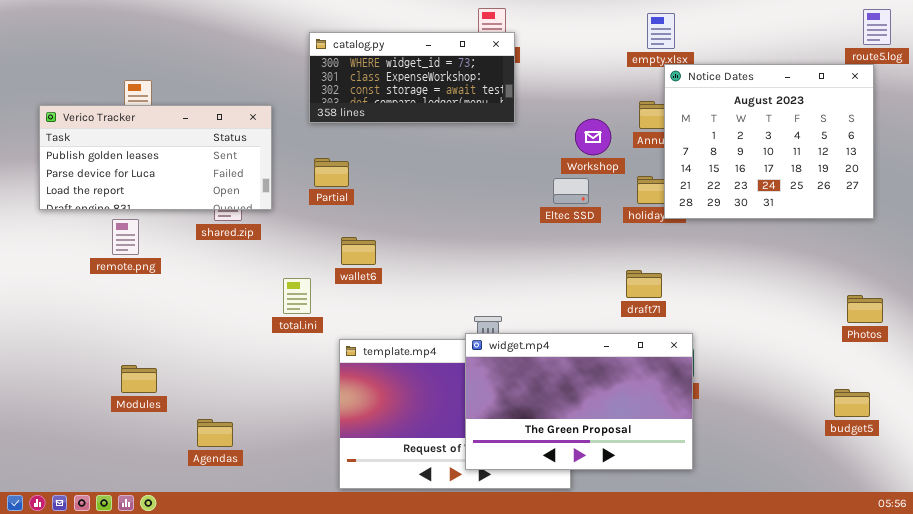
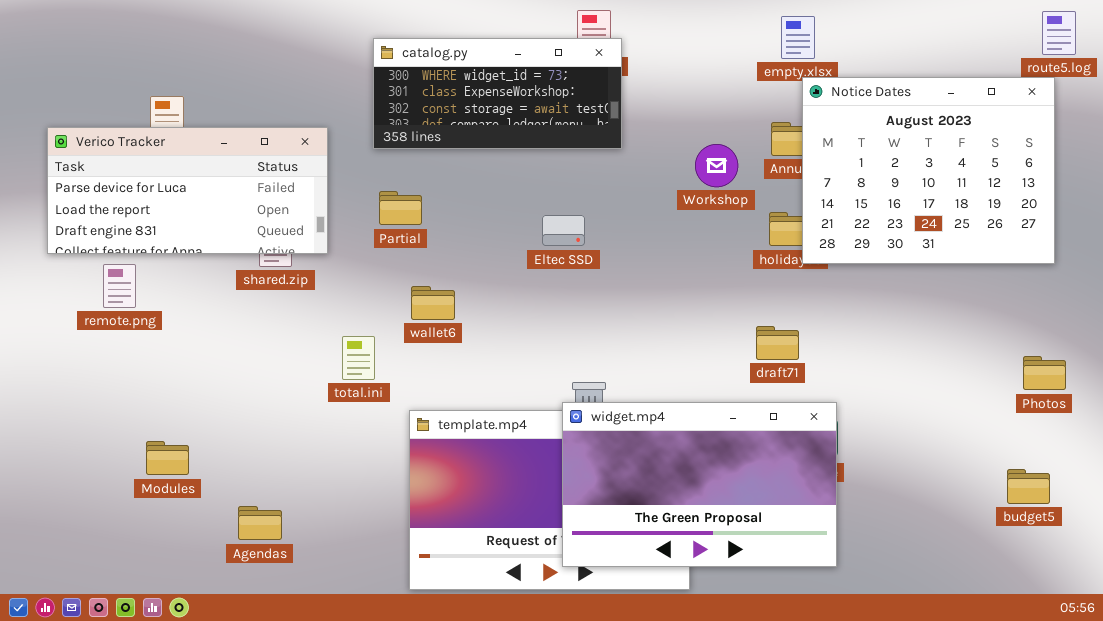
Verico Tracker: [39,105,272,210] -> [47,127,328,254], scrolled down 1 row
Eltec SSD: [553,178,589,204] -> [542,215,585,246], moved
remote.png: [112,219,139,255] -> [103,264,136,308], moved

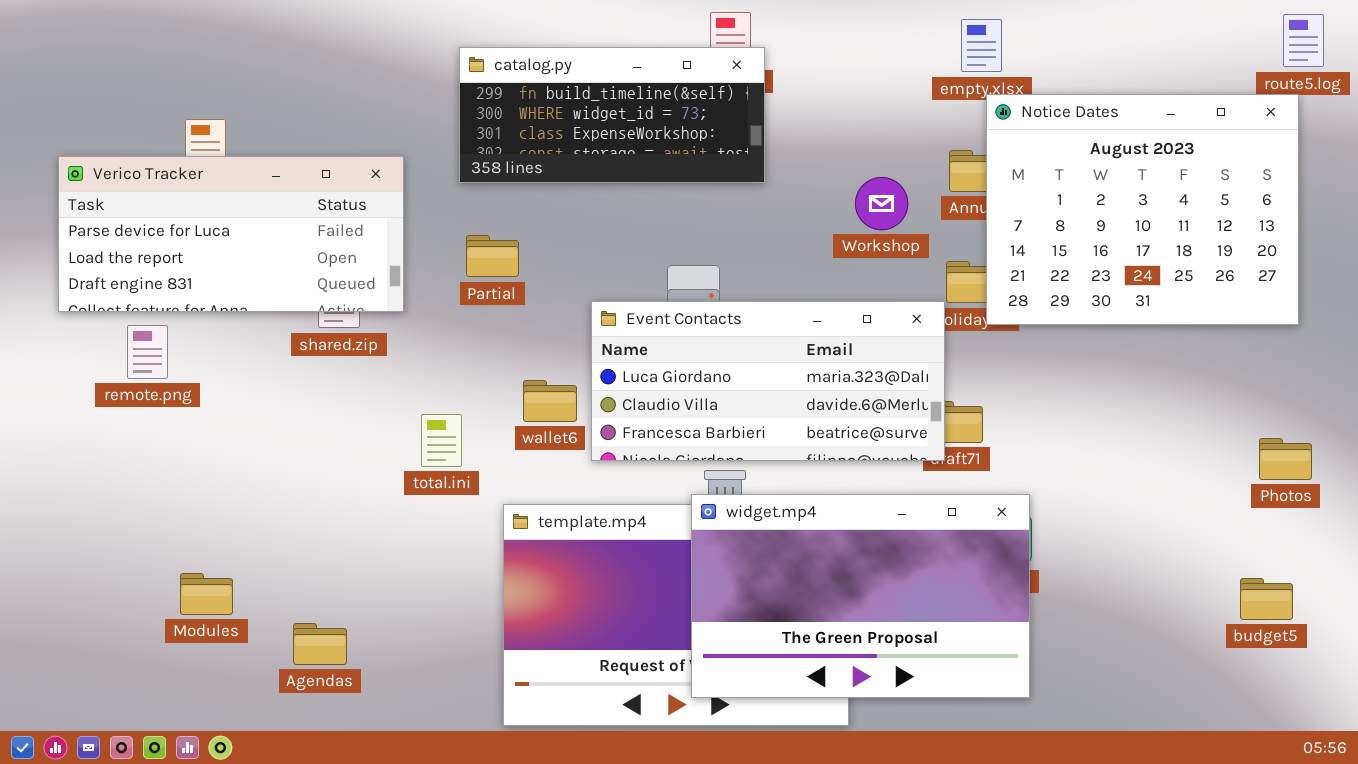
catalog.py: [373,38,622,149] -> [459,47,765,183], scrolled up 1 row
Event Contacts: none -> [591,301,945,461], opened
wallet6: [411,286,455,320] -> [523,380,577,422], moved
Modules: [146,441,189,475] -> [180,573,233,615], moved

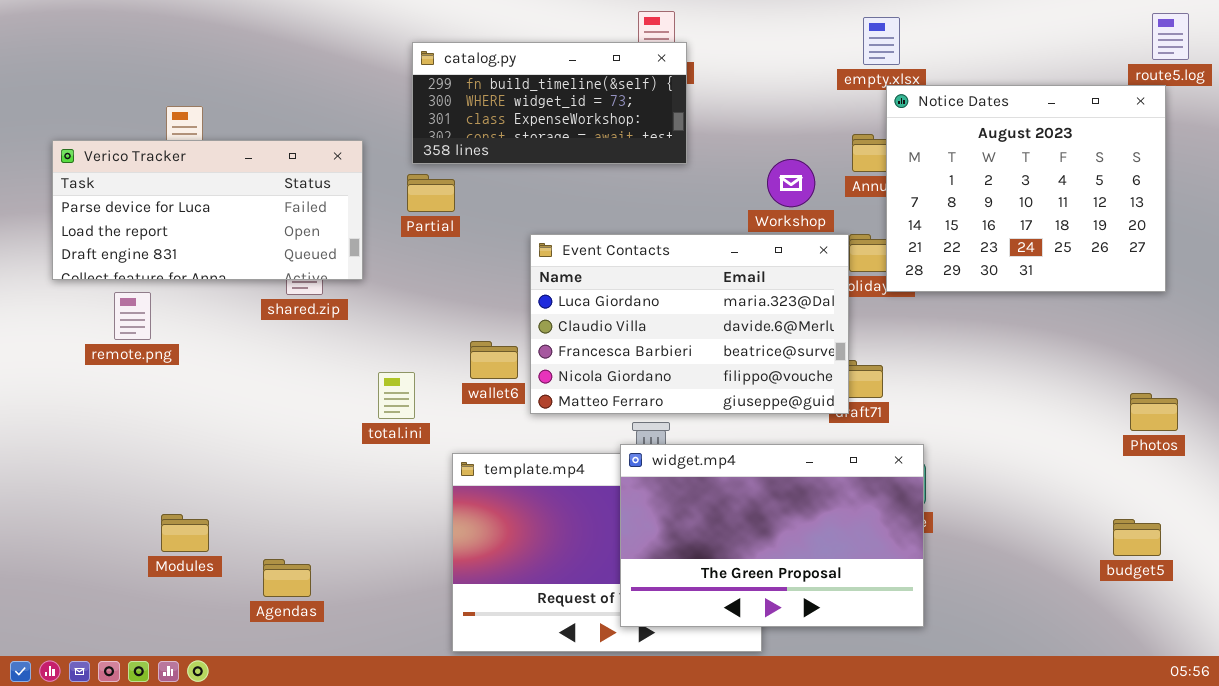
Partial: [466,235,519,277] -> [407,174,455,212], moved
Event Contacts: [591,301,945,461] -> [530,234,849,414], resized

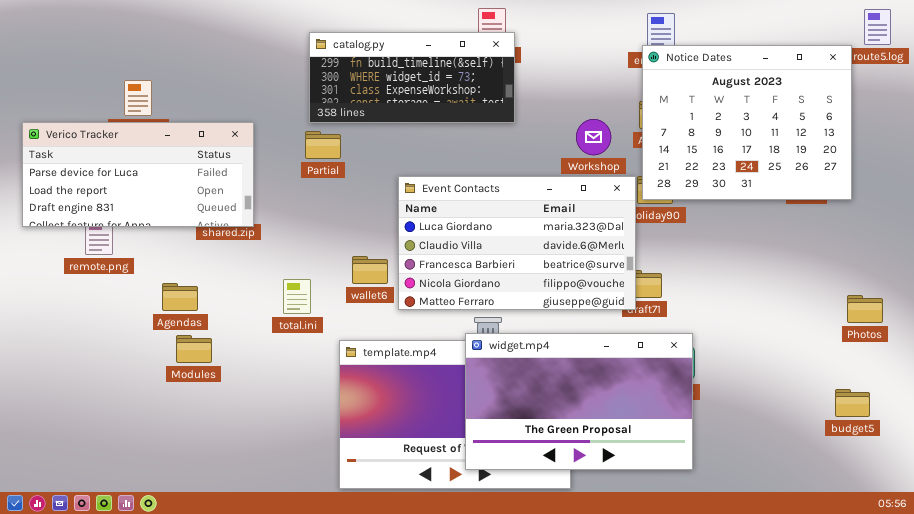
Notice Dates: [886,85,1166,292] -> [642,45,852,200], moved
Verico Tracker: [52,140,363,280] -> [22,122,254,227], moved
Modules: [161,514,209,552] -> [176,335,212,363], moved
Agendas: [263,559,311,597] -> [162,283,198,311], moved

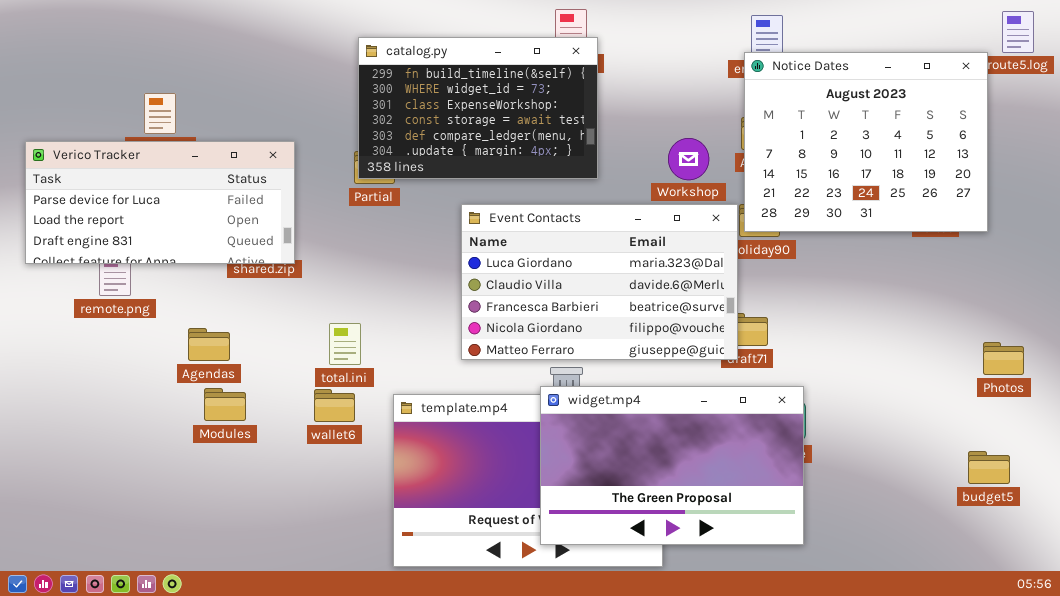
catalog.py: [309,32,515,123] -> [358,37,598,179], resized
wallet6: [352,256,388,284] -> [314,389,355,422], moved

